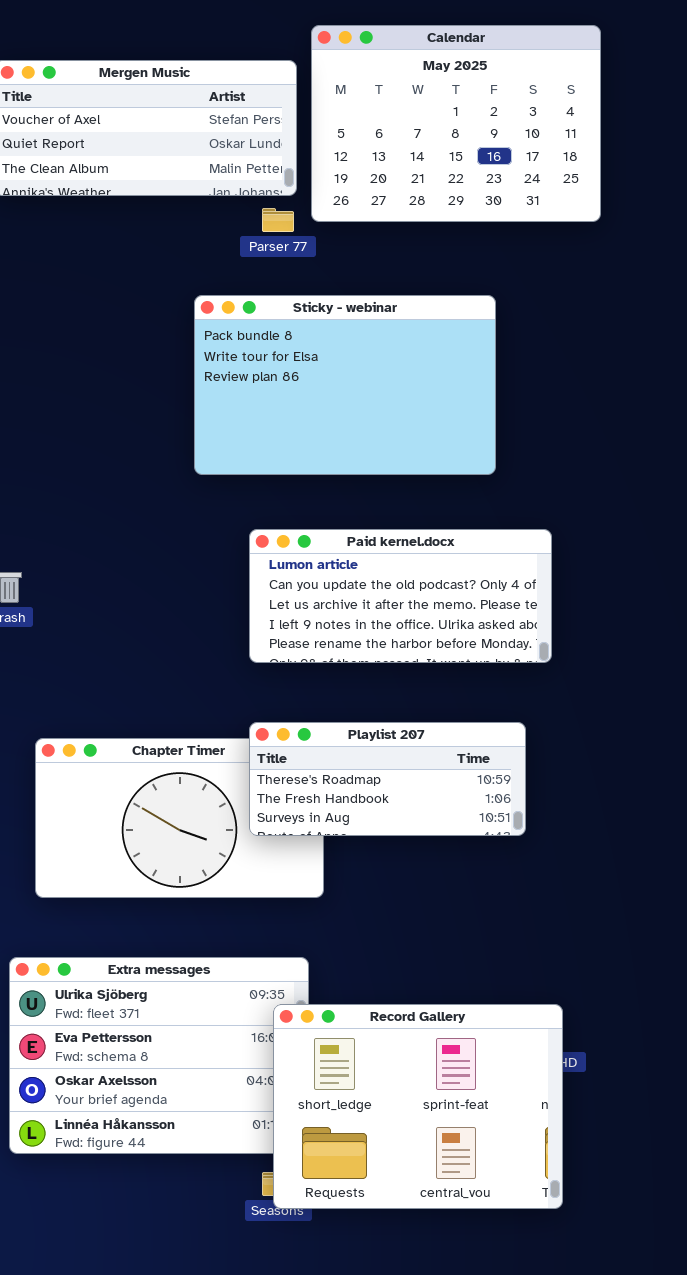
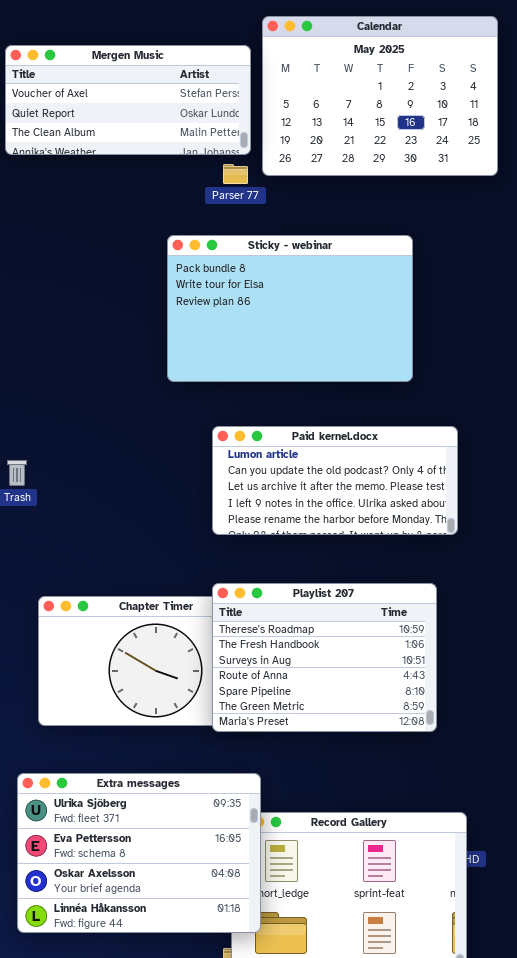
Playlist 207: [249,722,526,836] -> [212,583,437,732], resized
Extra messages: [9,957,309,1154] -> [17,773,261,933], raised

